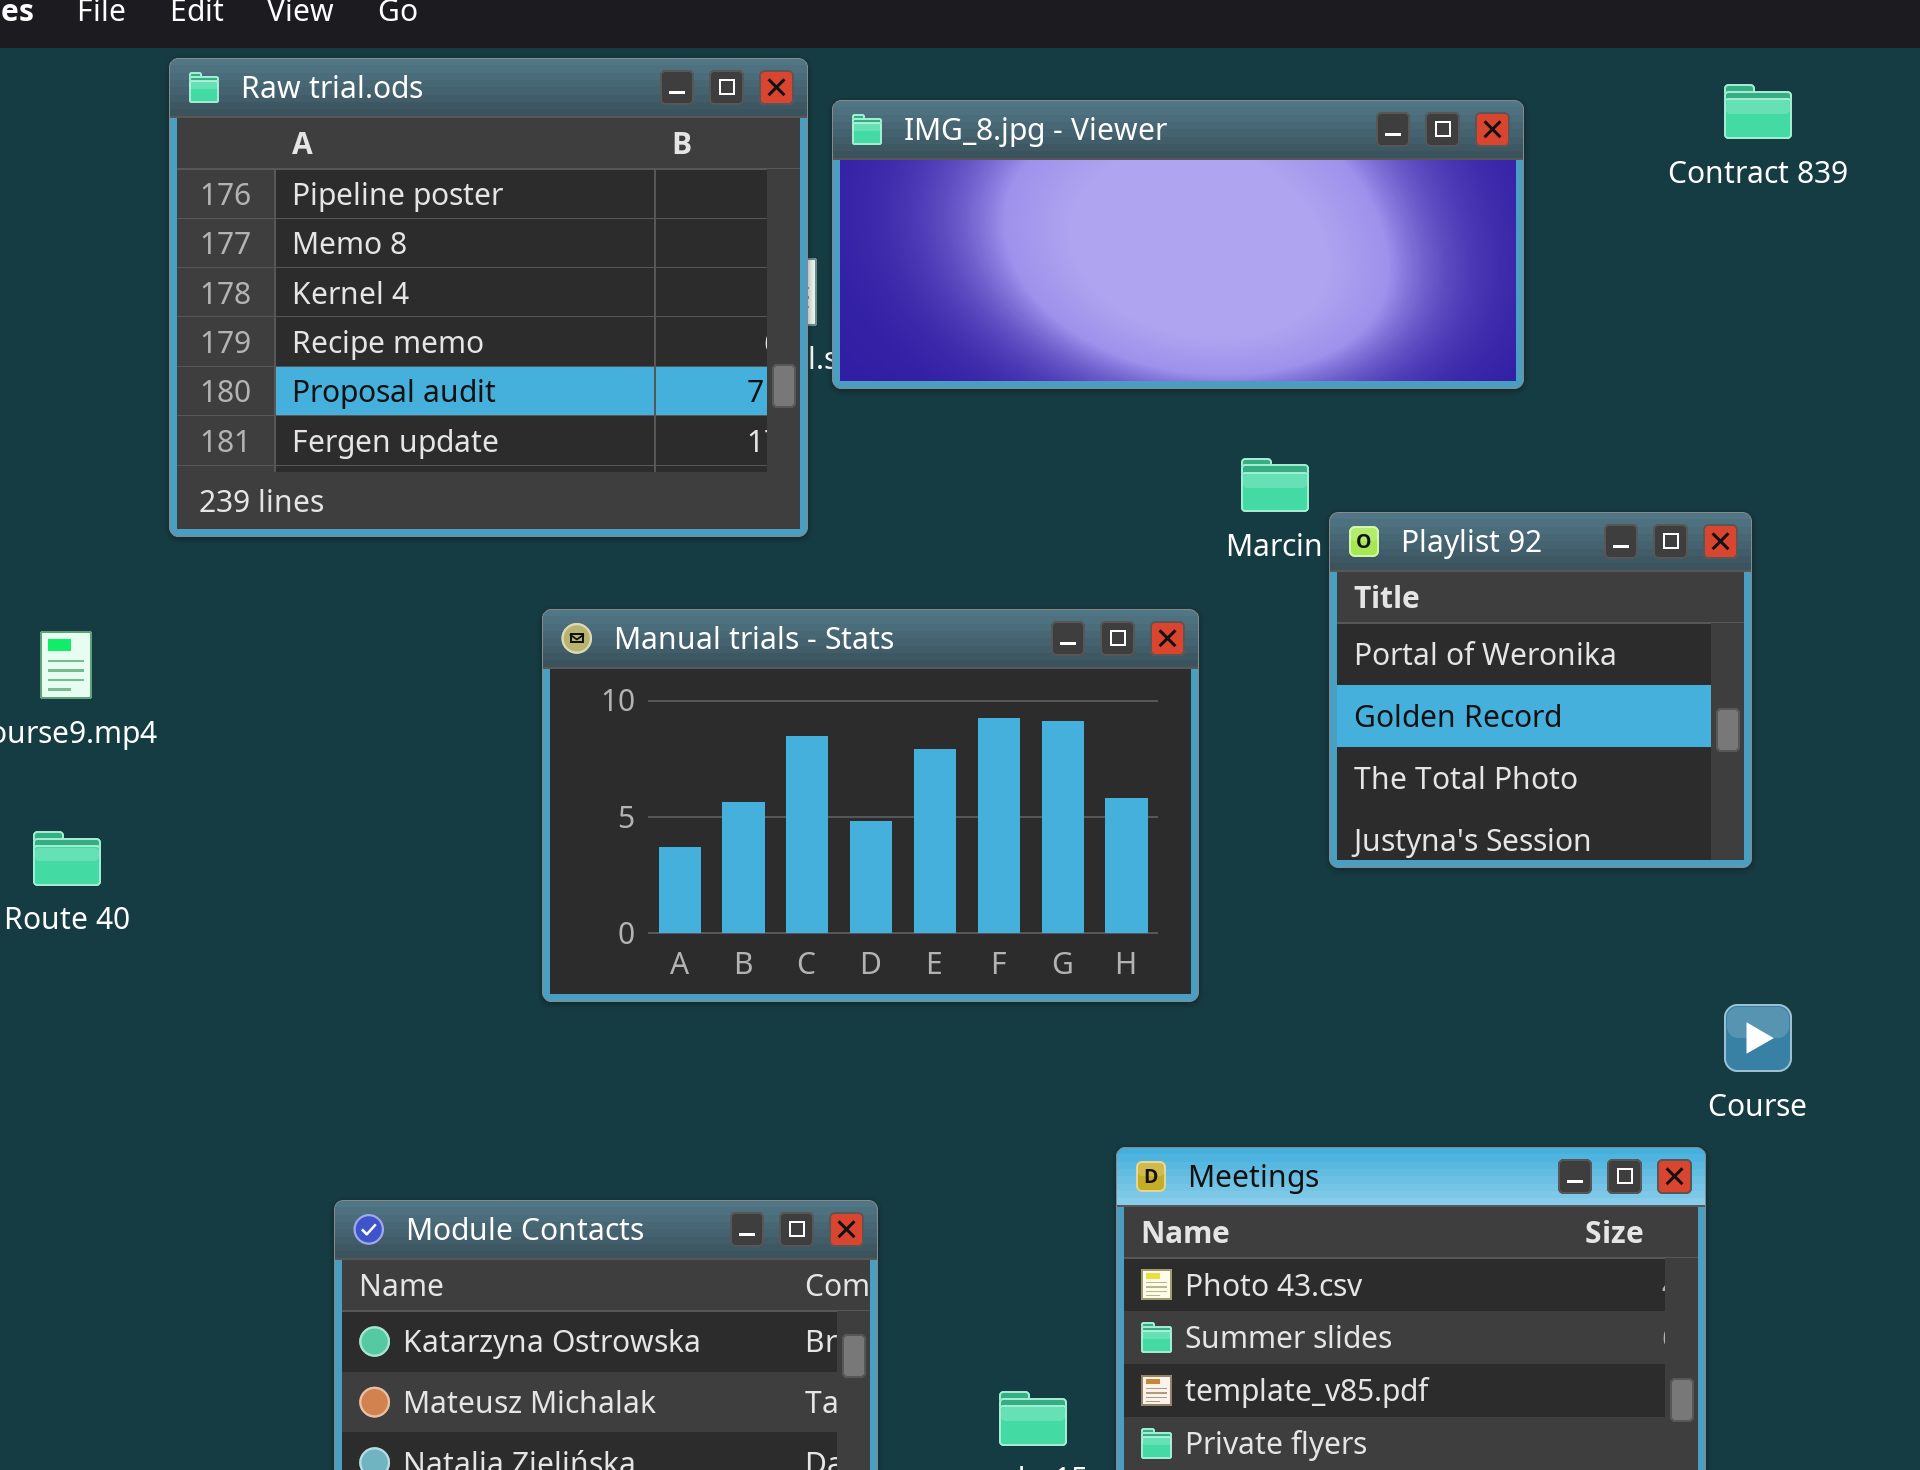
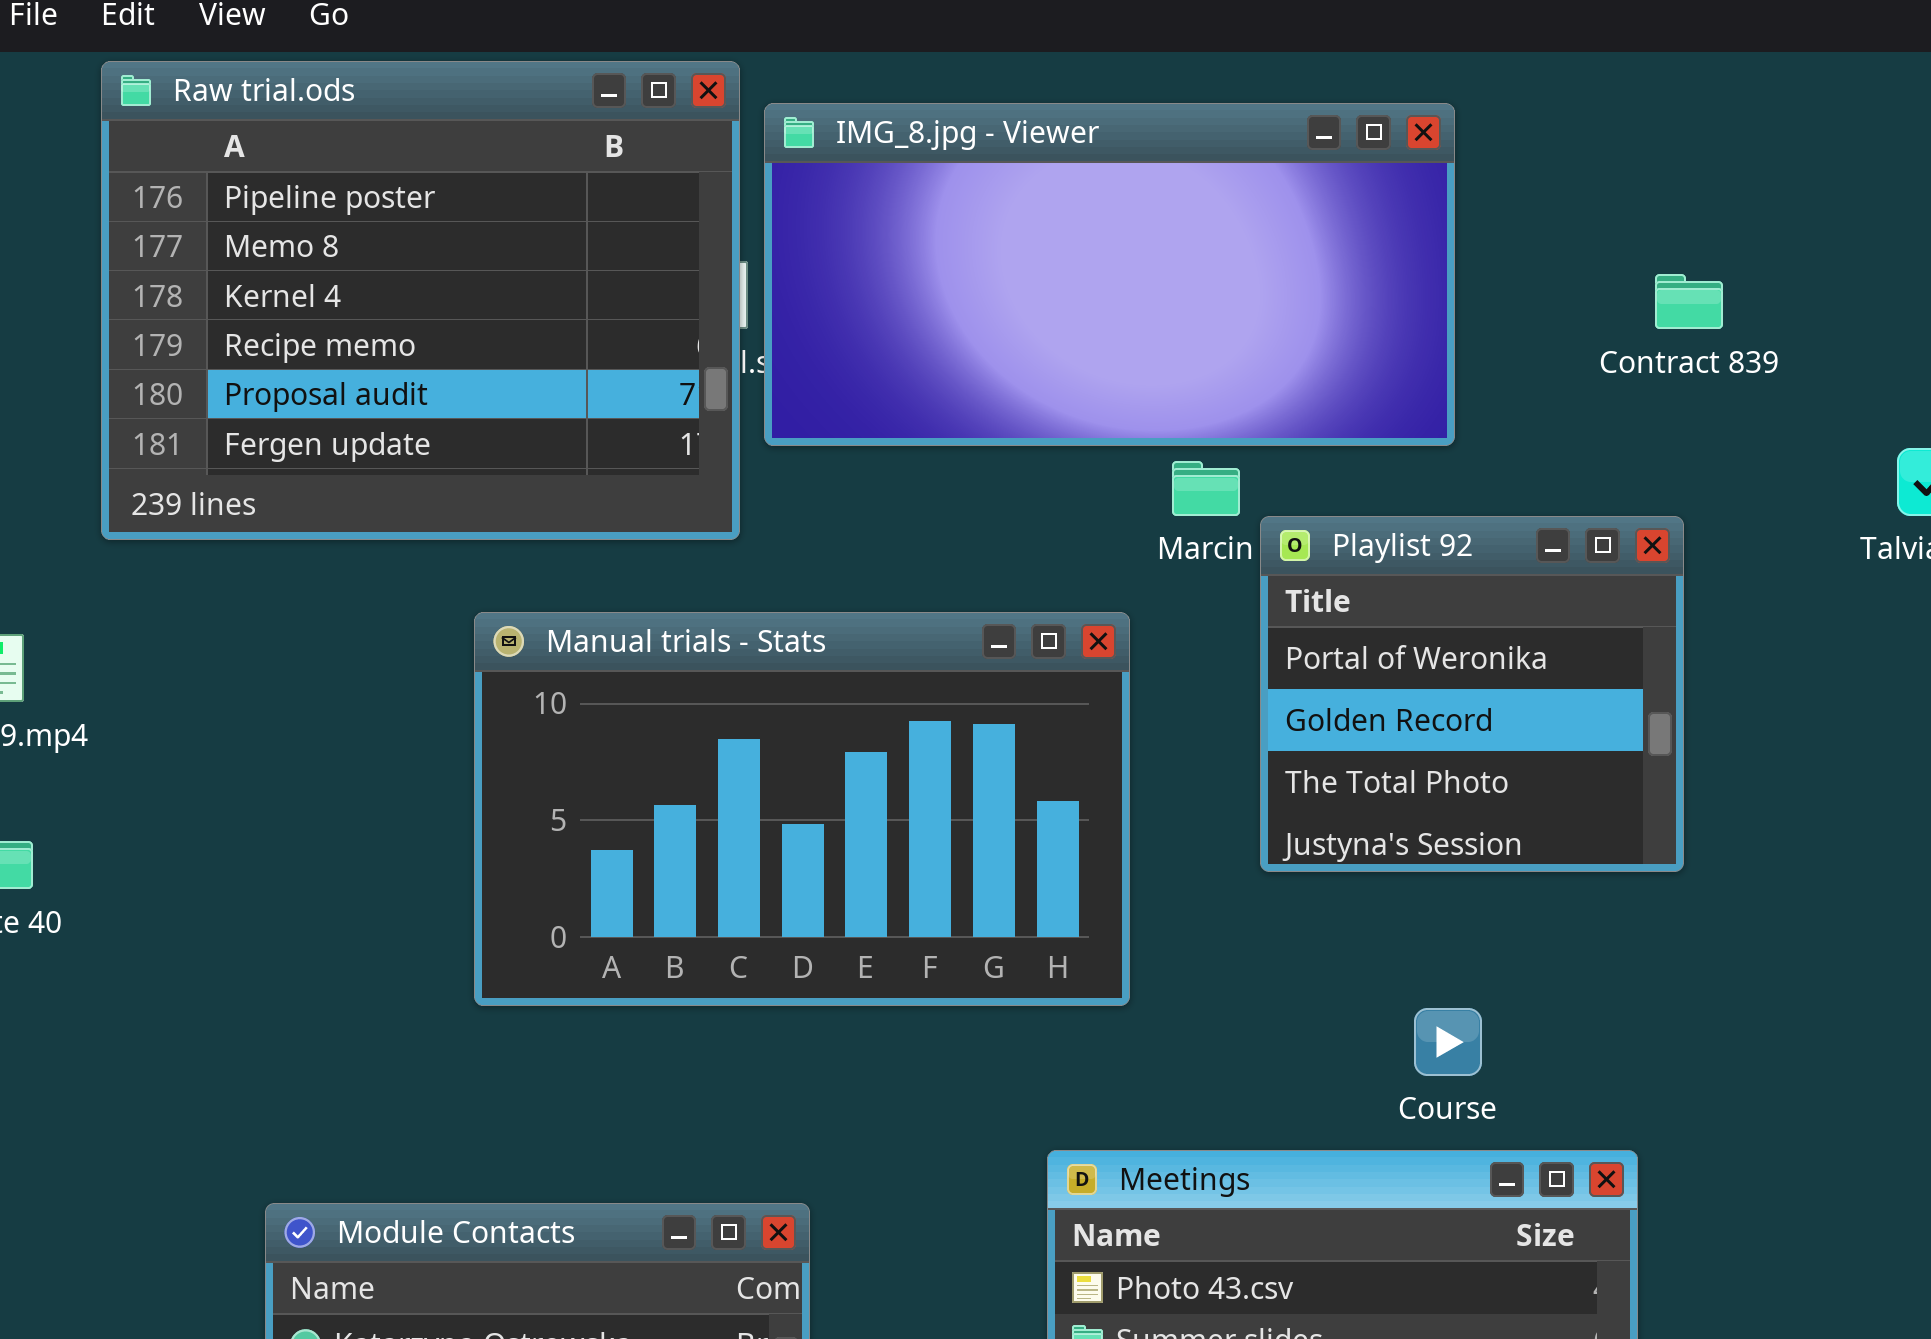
Contract 839: [1724,84,1792,139] -> [1655,274,1723,329], moved
IMG_8.jpg - Viewer: [832,100,1524,389] -> [764,103,1455,446], resized
Course: [1724,1004,1792,1072] -> [1414,1008,1482,1076], moved

